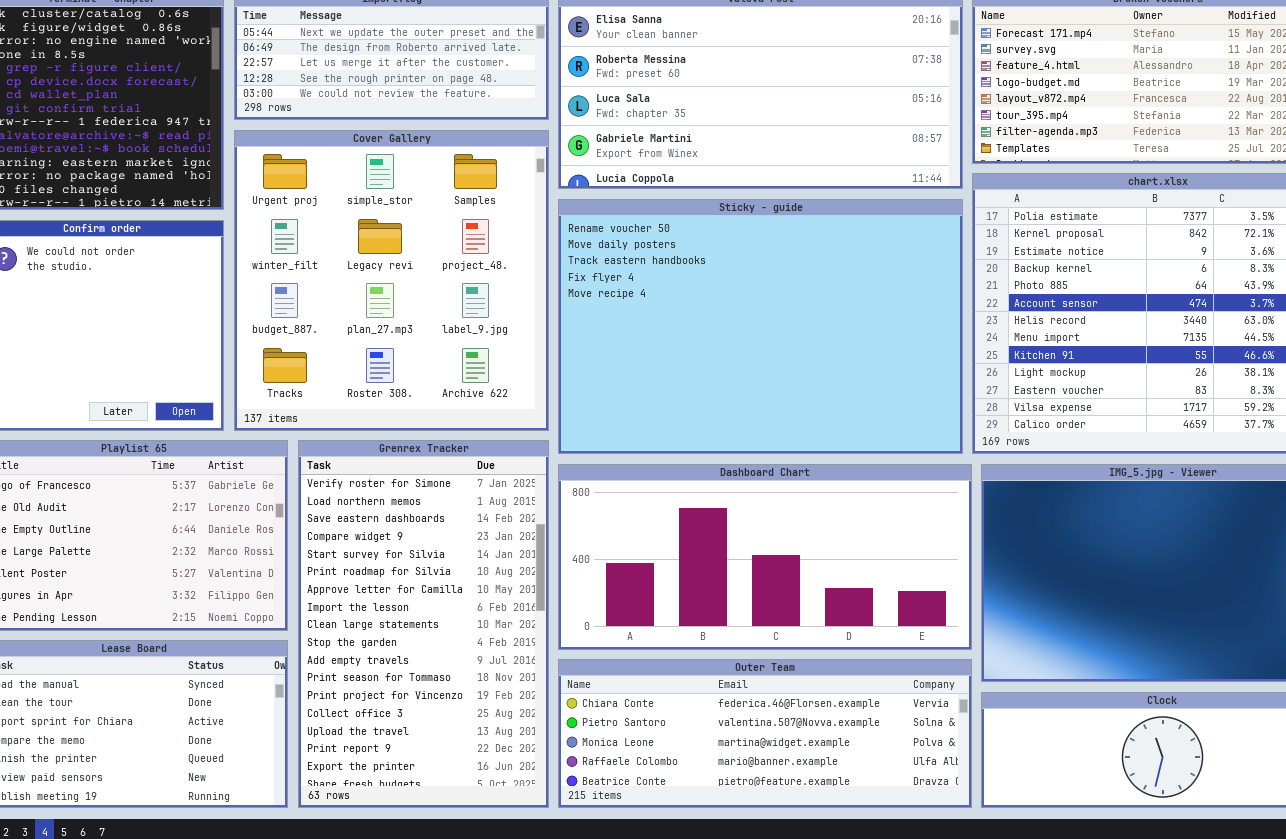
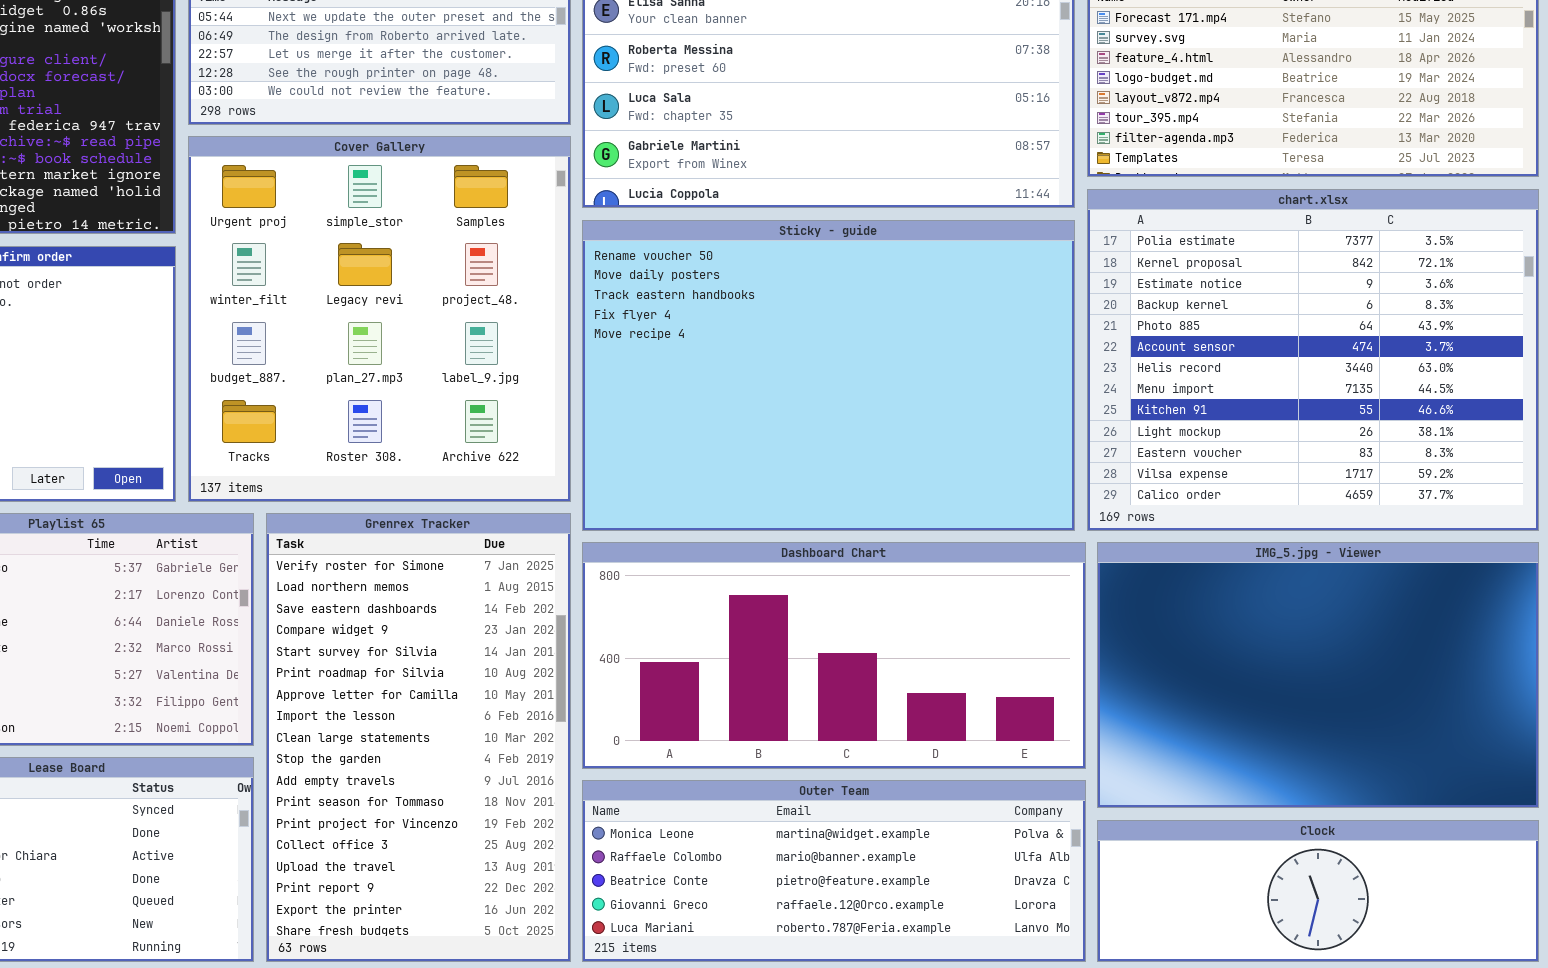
Outer Team: [558,659,972,808] -> [582,780,1086,962], scrolled down 2 rows

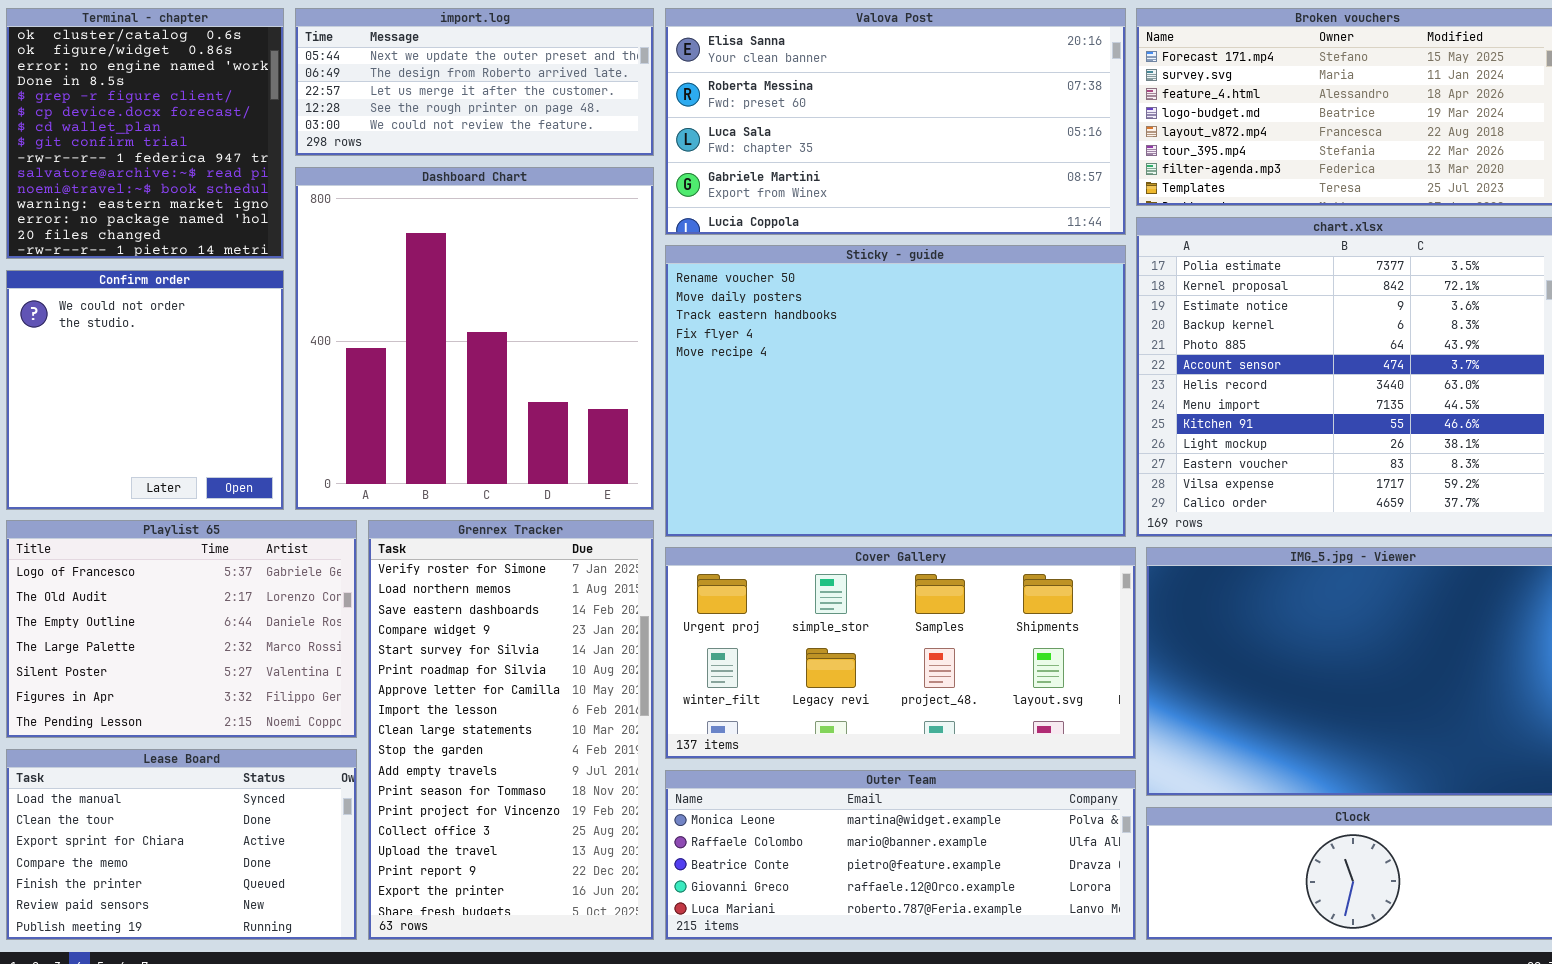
Cover Gallery: [188,136,571,502] -> [665,547,1136,759], moved, resized
Dashboard Chart: [582,542,1086,769] -> [295,167,654,510], moved, resized

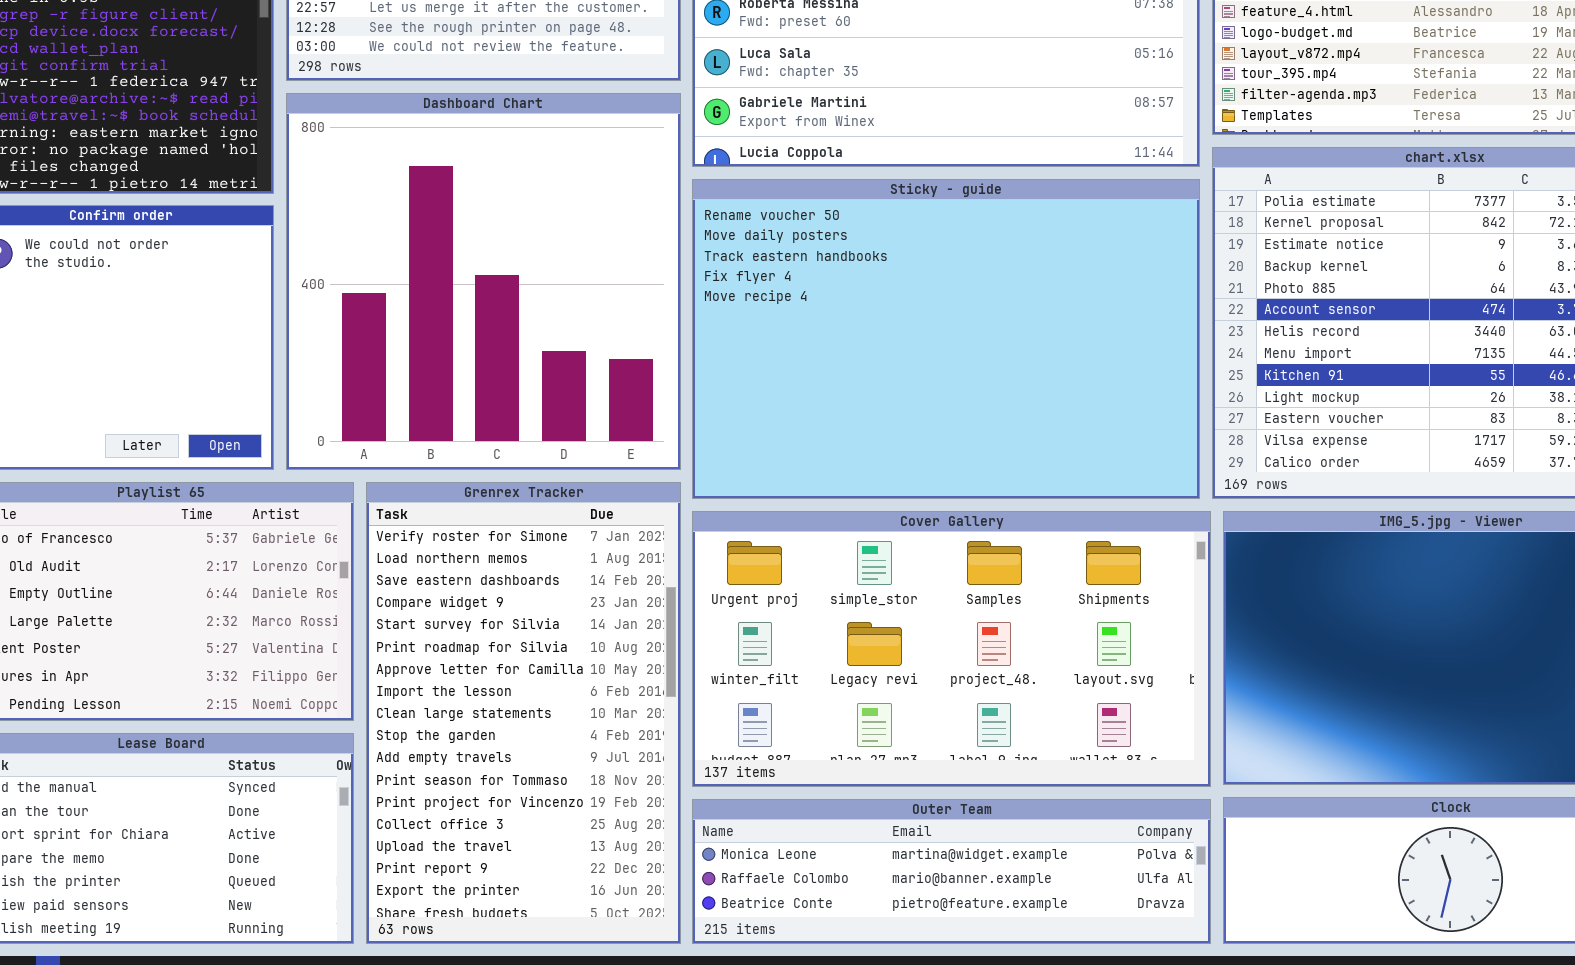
Cover Gallery: [665,547,1136,759] -> [692,511,1211,787], resized
Outer Team: [665,770,1136,940] -> [692,799,1211,944], resized

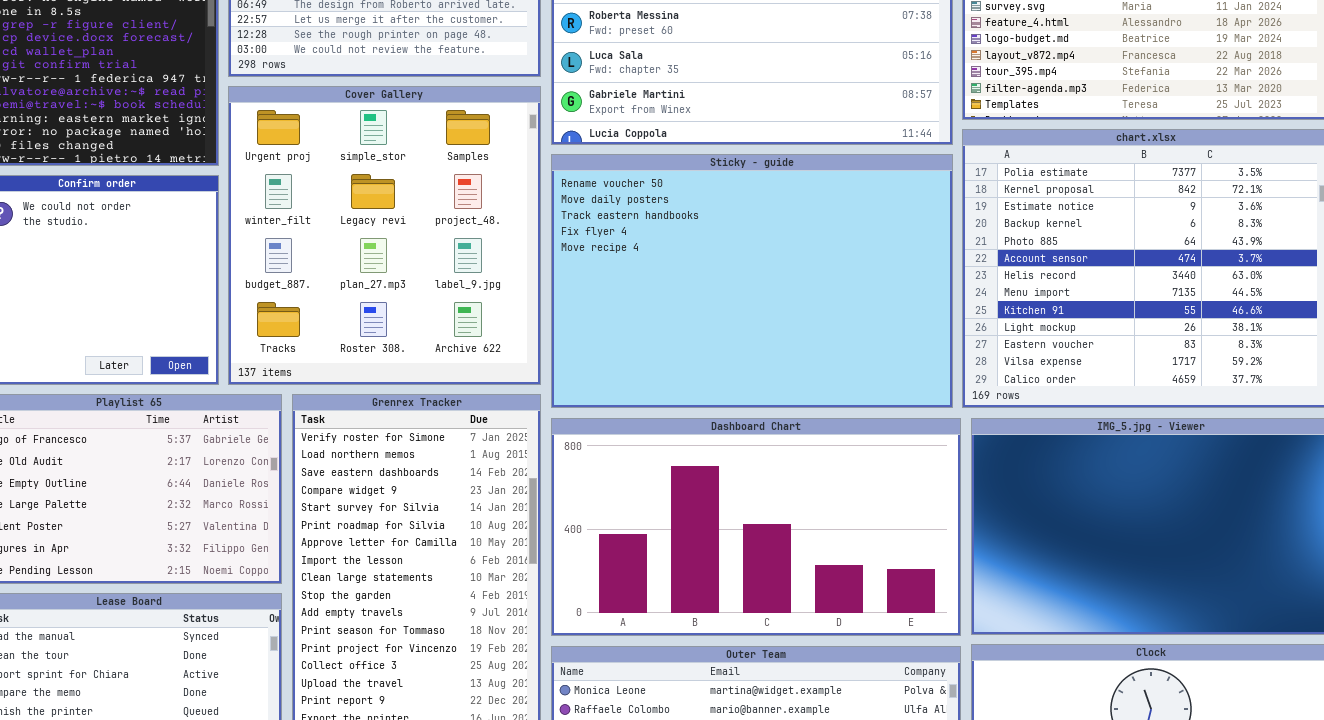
Dashboard Chart: [286,93,681,470] -> [551,418,961,636], moved, resized
Cover Gallery: [692,511,1211,787] -> [228,86,541,385], moved, resized

